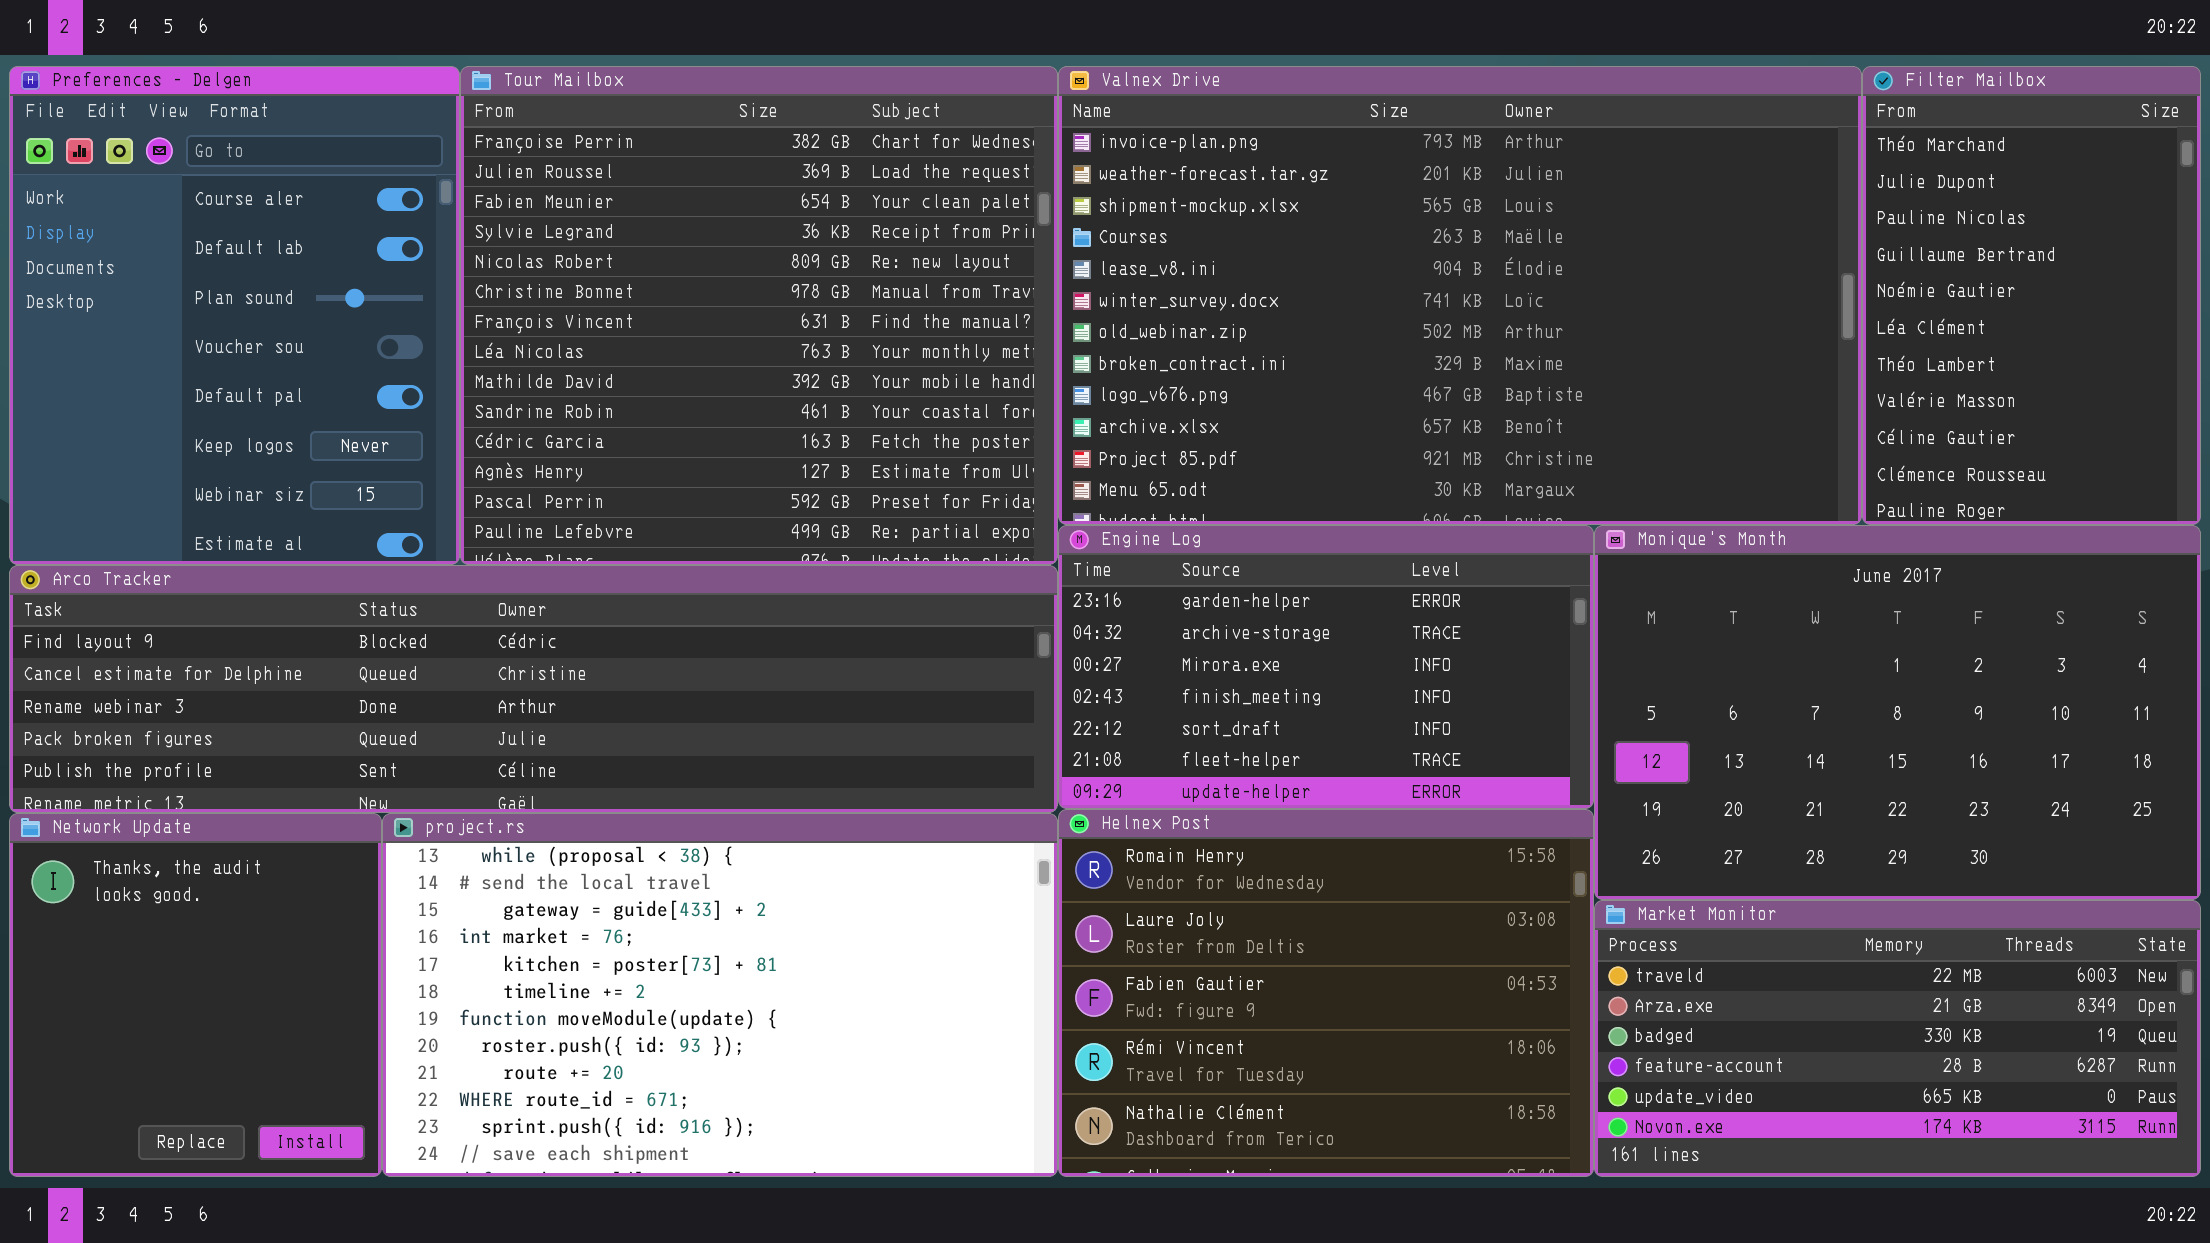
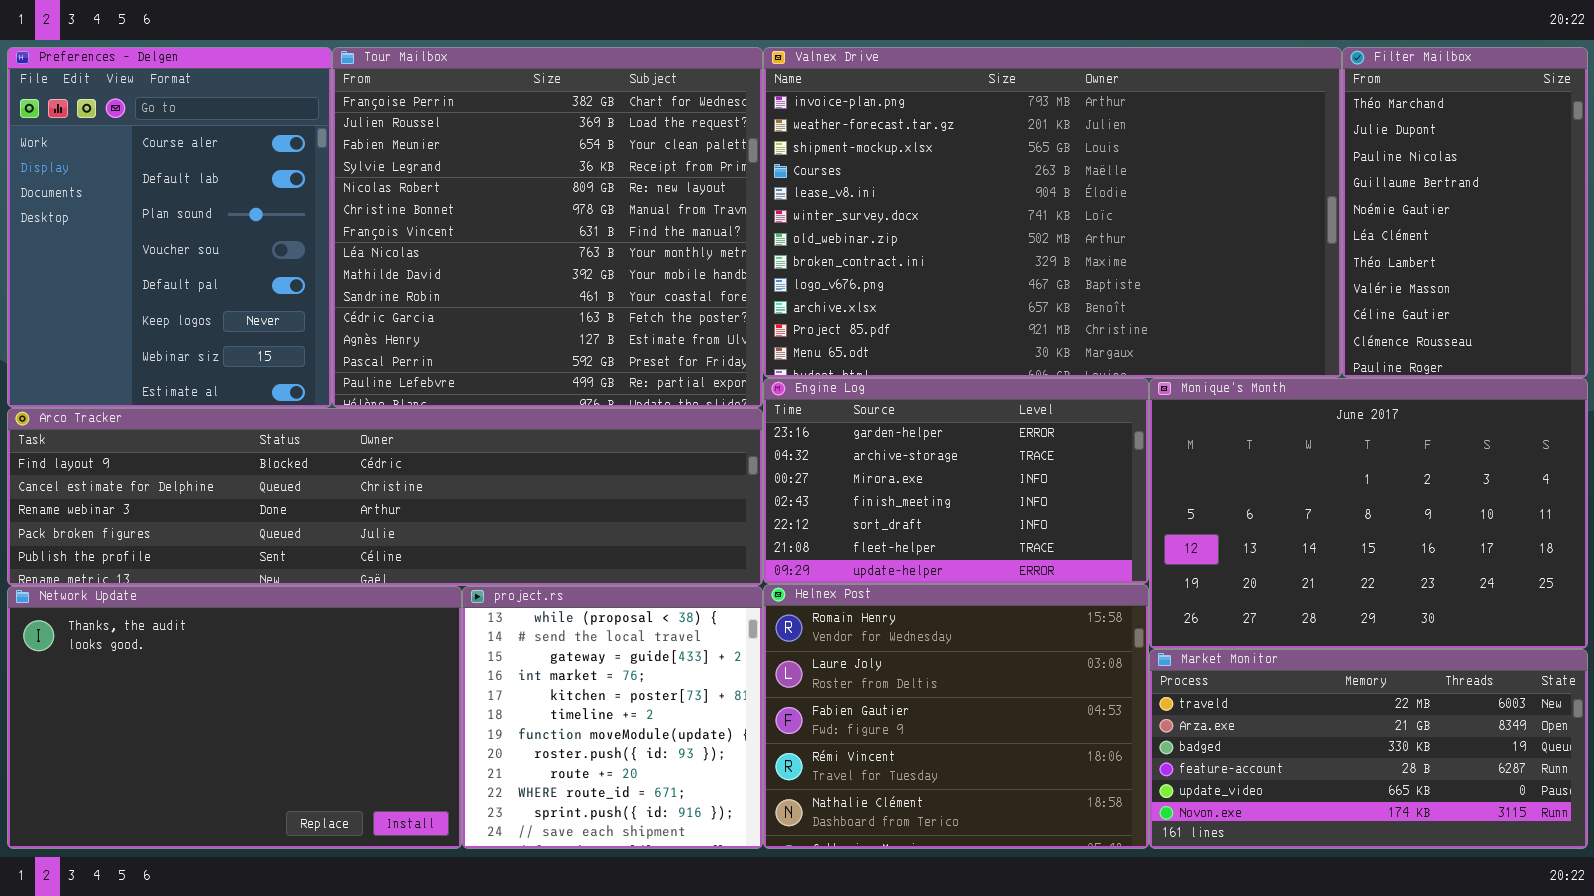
Network Update: [9,813,382,1177] -> [7,586,462,849], resized
project.rs: [382,813,1058,1177] -> [462,586,763,849], resized

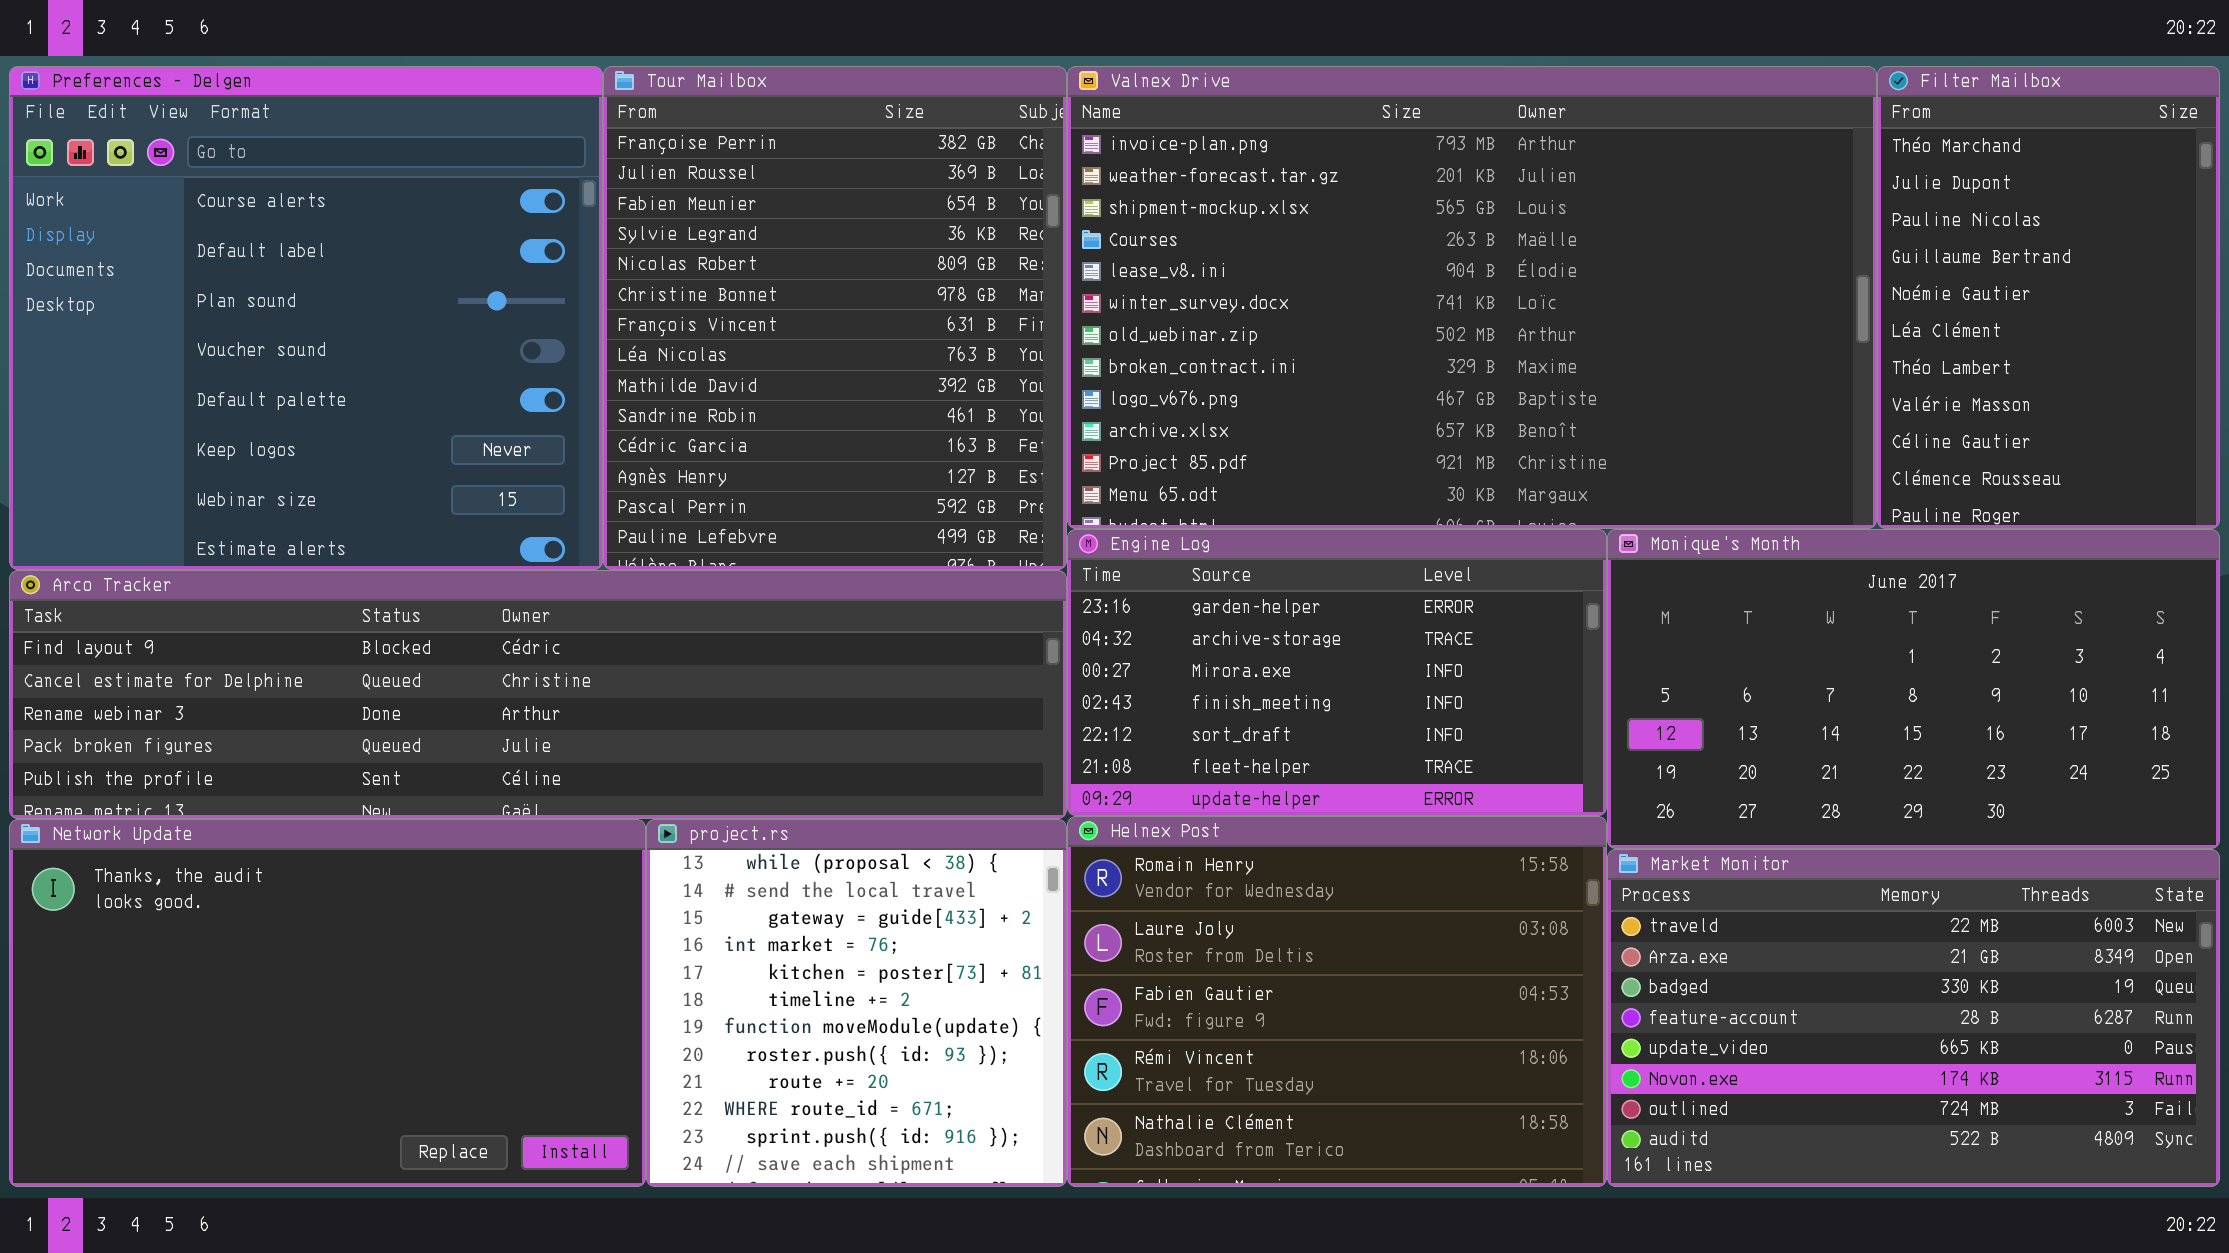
Preferences - Delgen: [7,47,332,408] -> [9,66,603,570], resized
Tour Mailbox: [332,47,763,408] -> [603,66,1067,570], resized
Monique's Month: [1149,378,1588,649] -> [1607,529,2220,849], resized
Market Monitor: [1149,649,1588,849] -> [1607,849,2220,1187], resized

